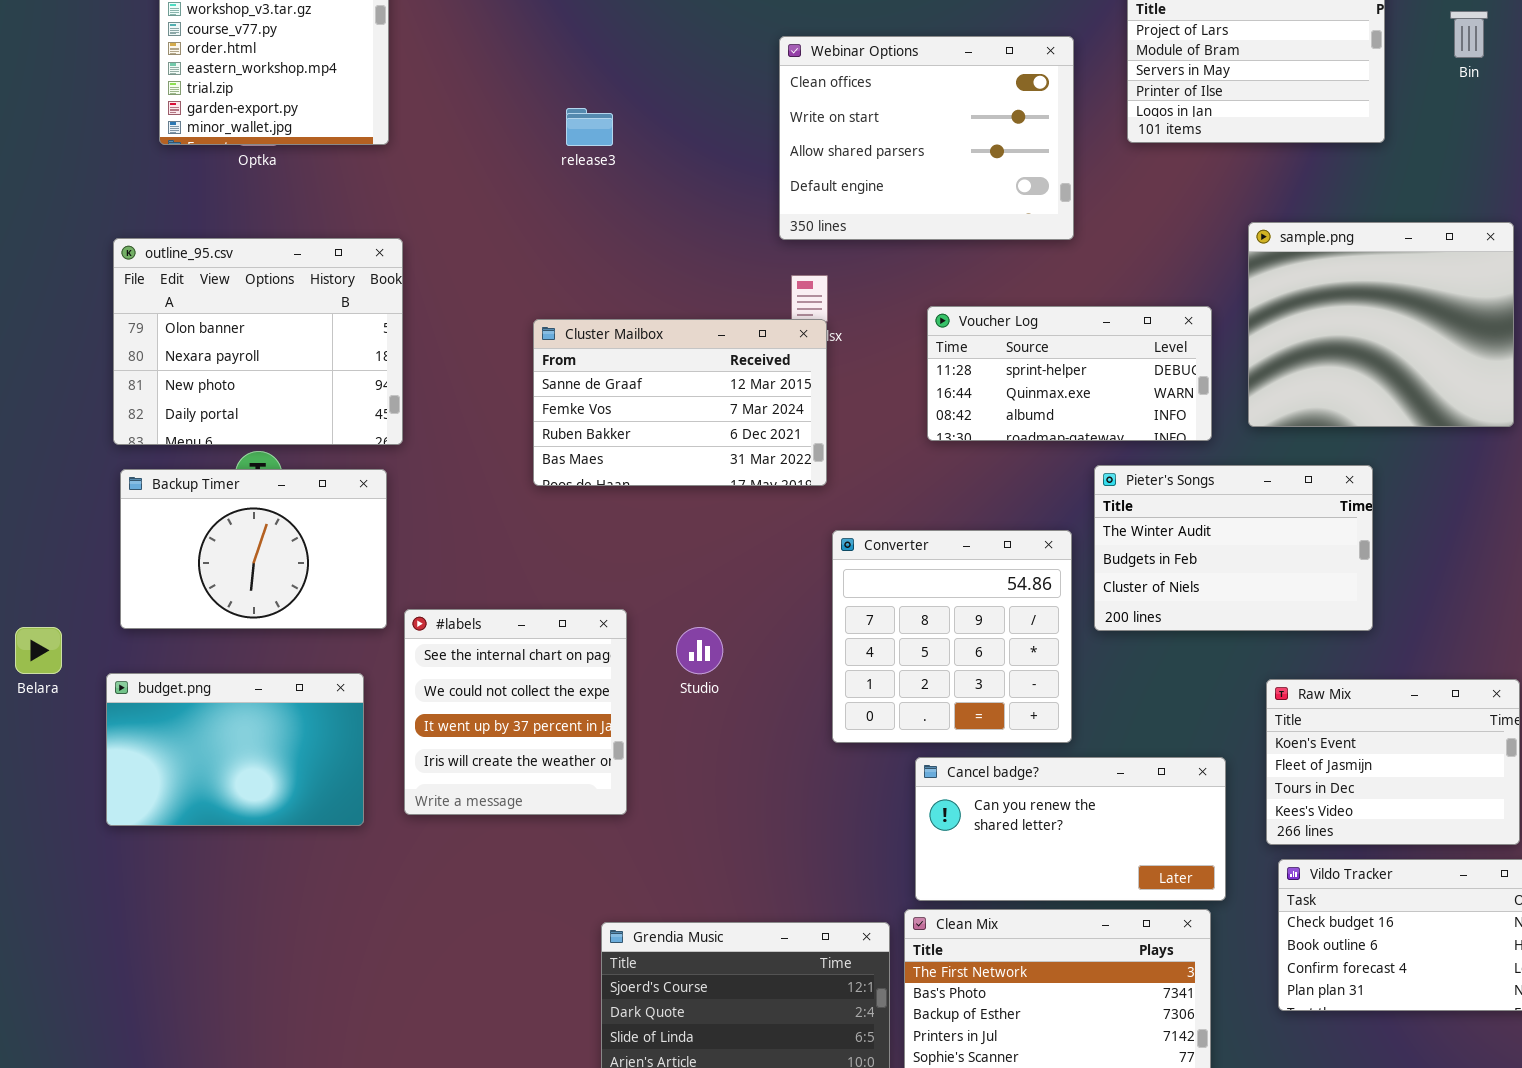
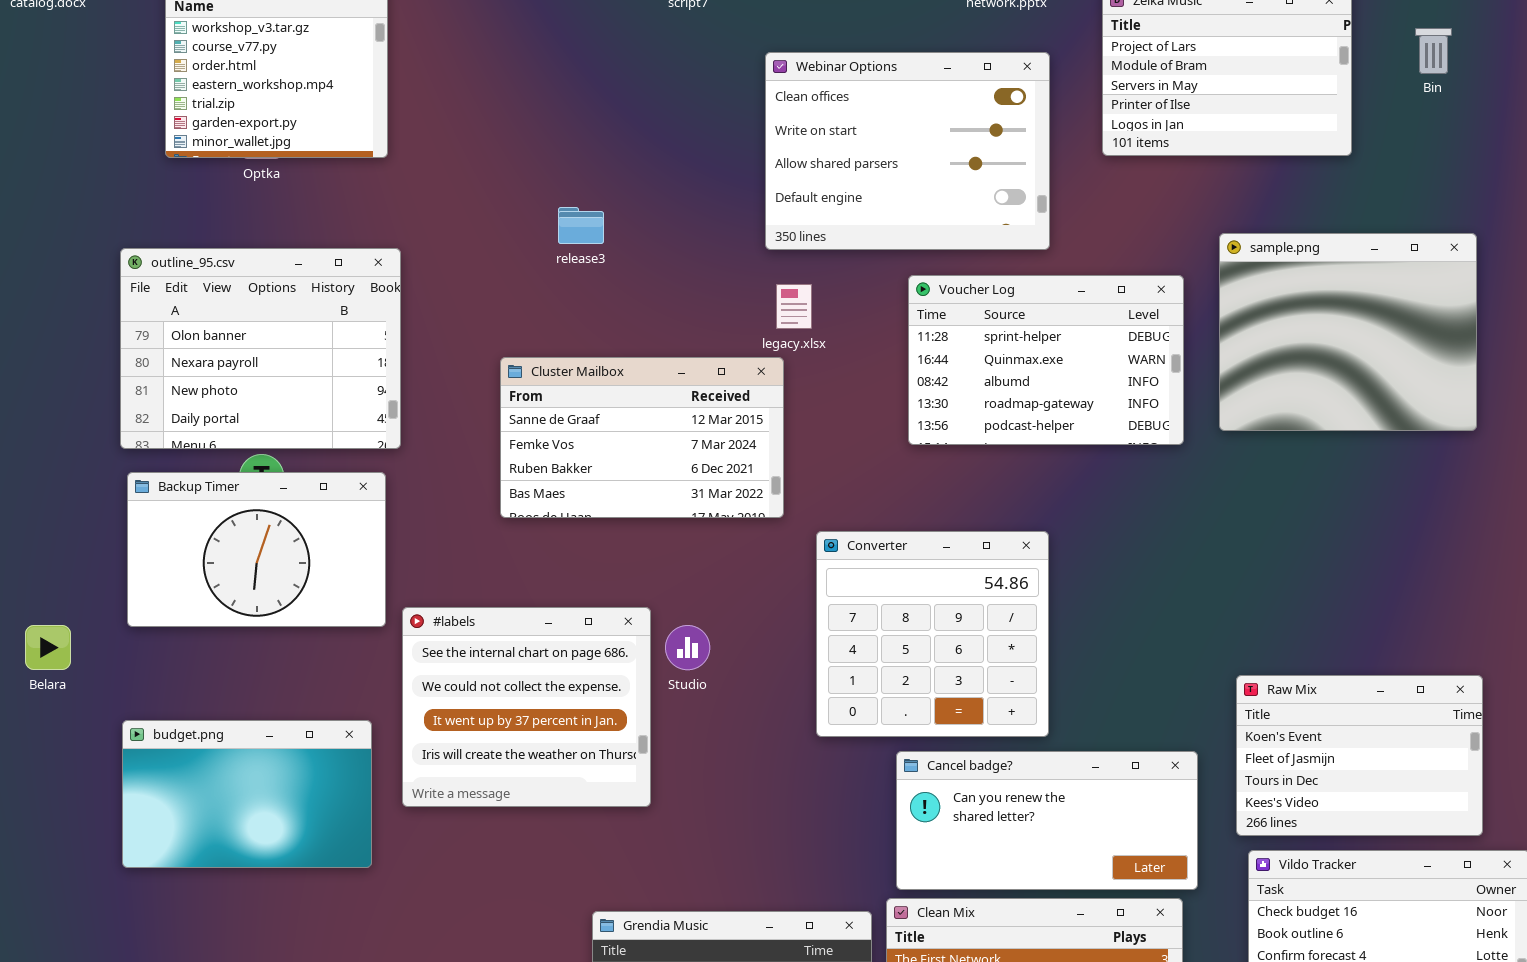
release3: [566,108,613,146] -> [558,207,604,244], moved
Voucher Log: [927,306,1212,441] -> [908,275,1184,445], resized
Cluster Mailbox: [533,319,827,486] -> [500,357,784,518], moved
Pieter's Songs: [1094,465,1373,631] -> none, closed
#labels: [404,609,627,815] -> [402,607,651,807], resized
budget.png: [106,673,364,826] -> [122,720,372,868], moved

